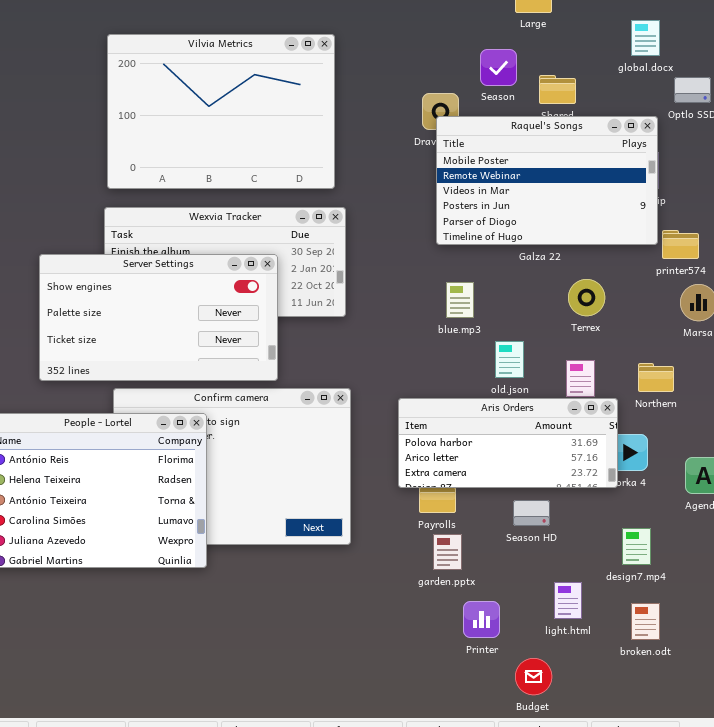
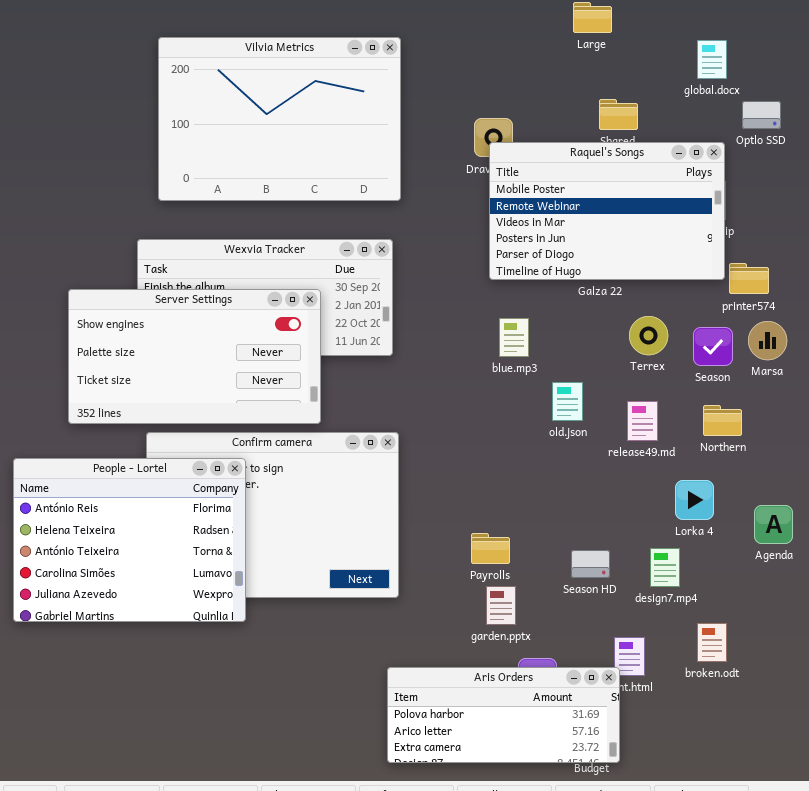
Vilvia Metrics: [107,34,335,189] -> [158,37,401,201], moved
Season: [480,49,517,86] -> [693,327,733,366], moved
Aris Orders: [398,398,618,488] -> [387,667,620,763], moved
design7.mp4: [622,528,651,565] -> [650,548,680,587], moved
broken.odt: [631,603,660,640] -> [697,623,727,662], moved

